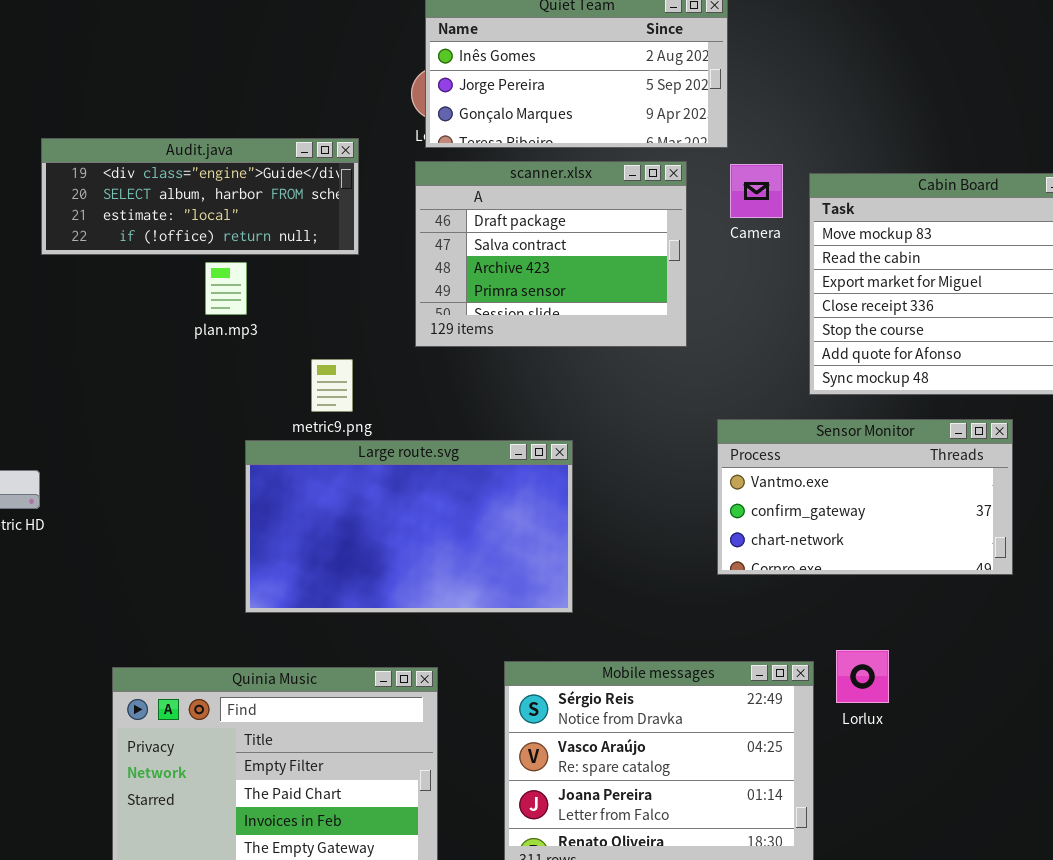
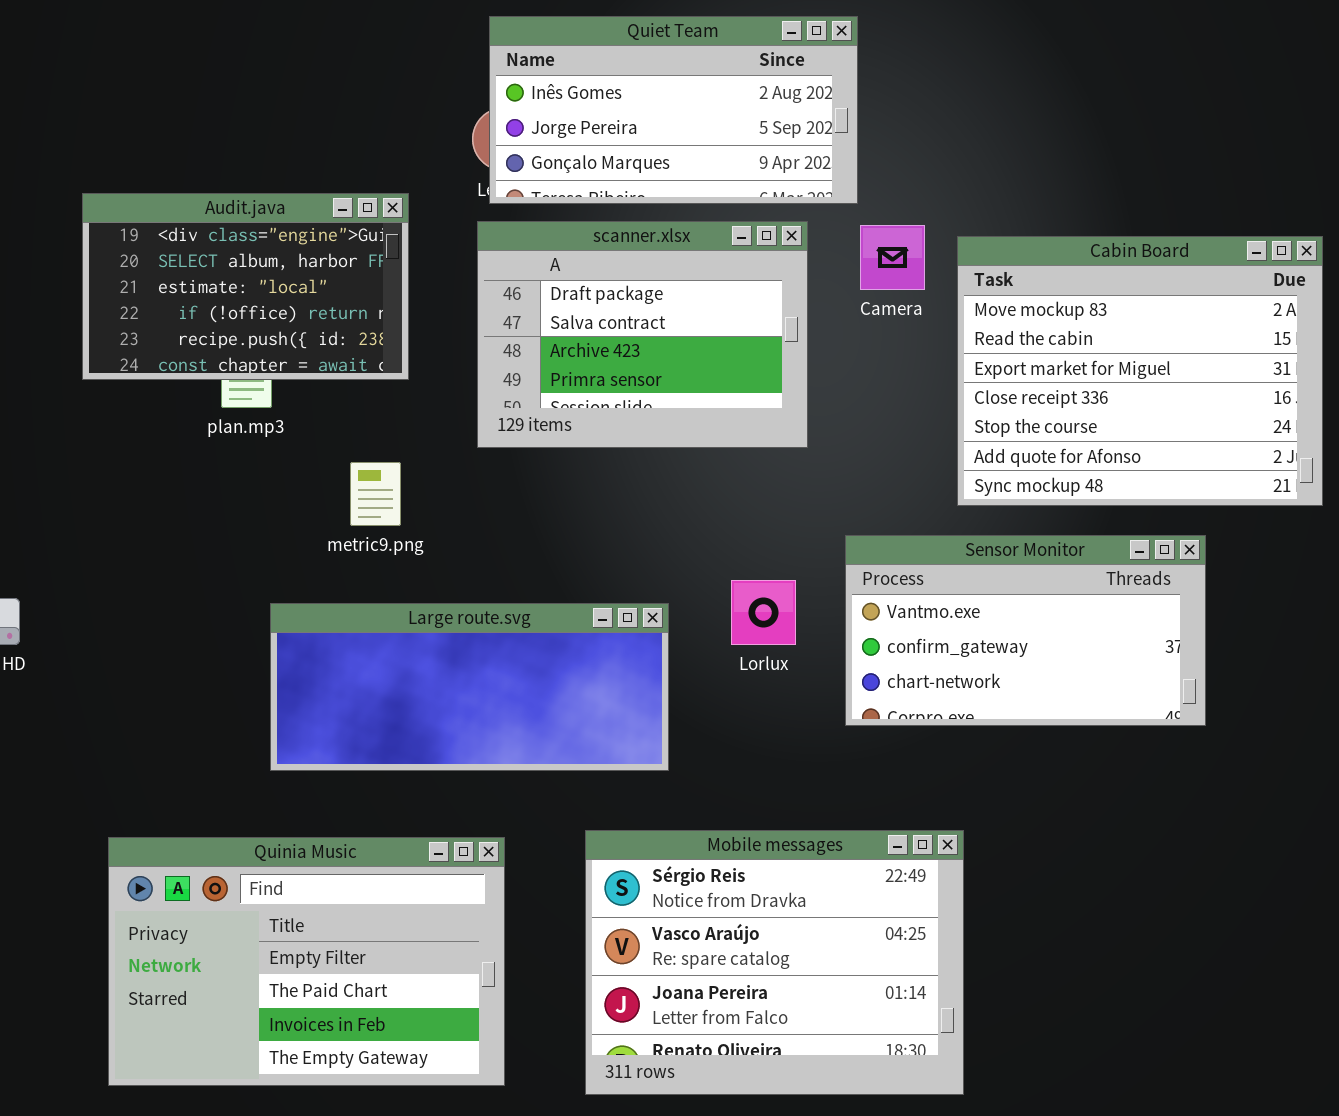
Audit.java: [41,138,359,255] -> [82,193,409,380], resized
Large route.svg: [245,440,573,613] -> [270,603,669,771], resized
Lorlux: [836,650,889,703] -> [731,580,796,645], moved

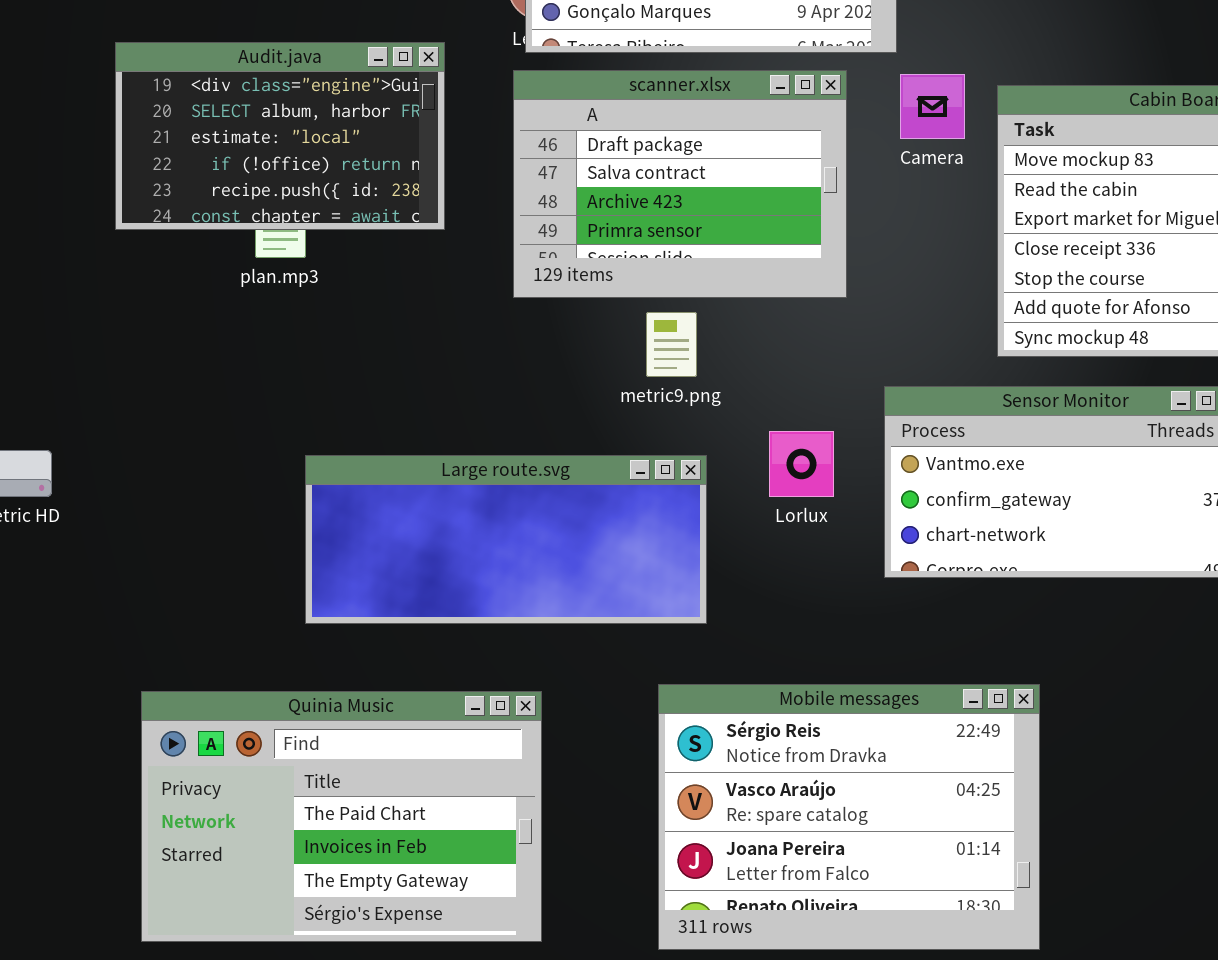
metric9.png: [350,462,401,526] -> [646,312,697,377], moved
Mobile messages: [585,830,964,1095] -> [658,684,1040,950], moved
Quinia Music: [108,837,505,1086] -> [141,691,542,942], scrolled down 1 row

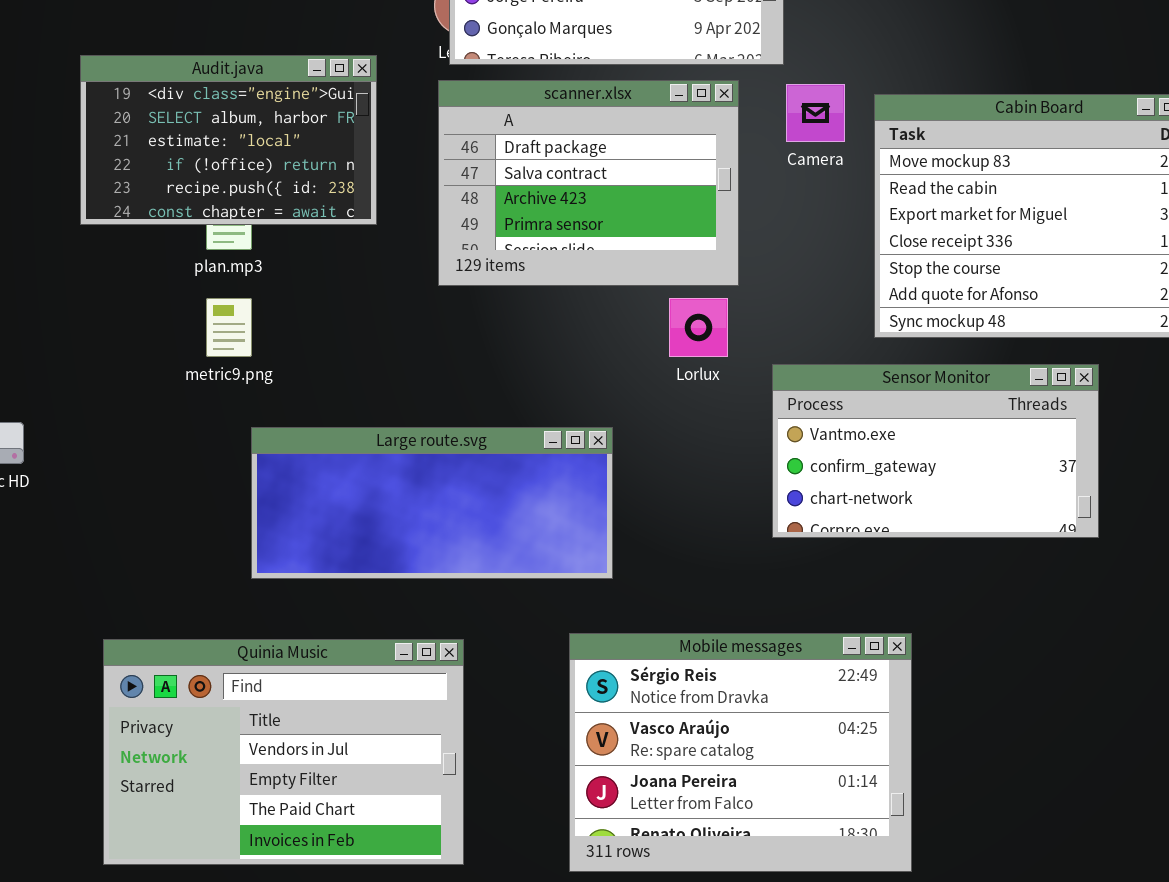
metric9.png: [646,312,697,377] -> [206,298,252,357], moved
Lorlux: [769,431,834,497] -> [669,298,728,357], moved
Quinia Music: [141,691,542,942] -> [103,639,464,865], scrolled up 2 rows

